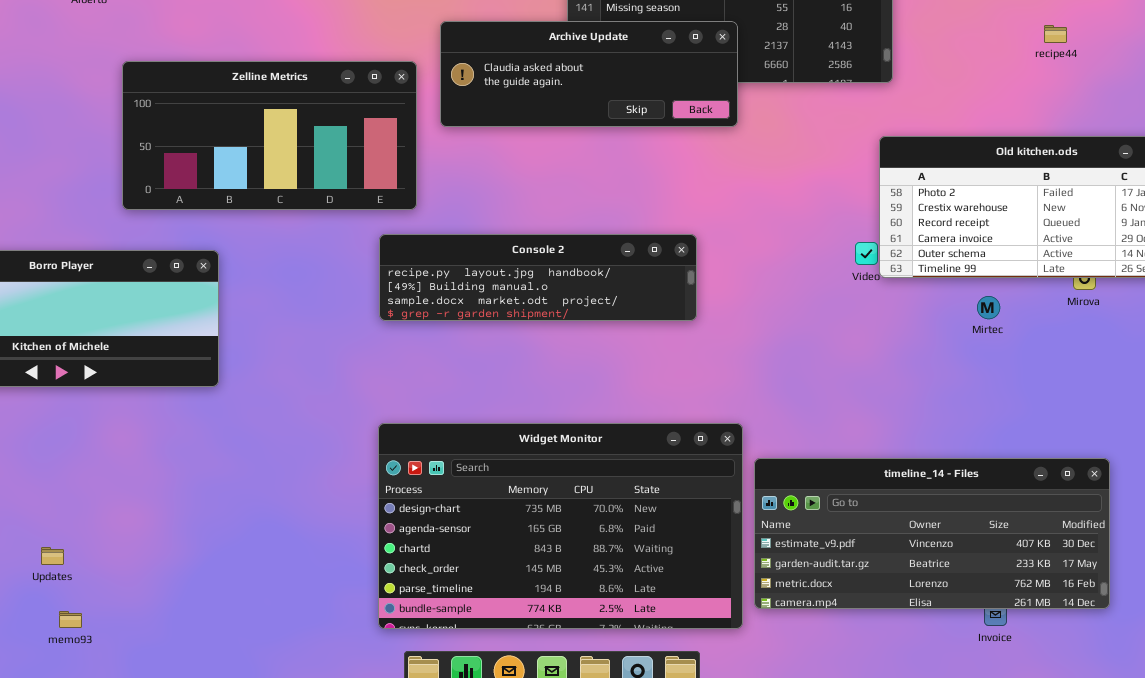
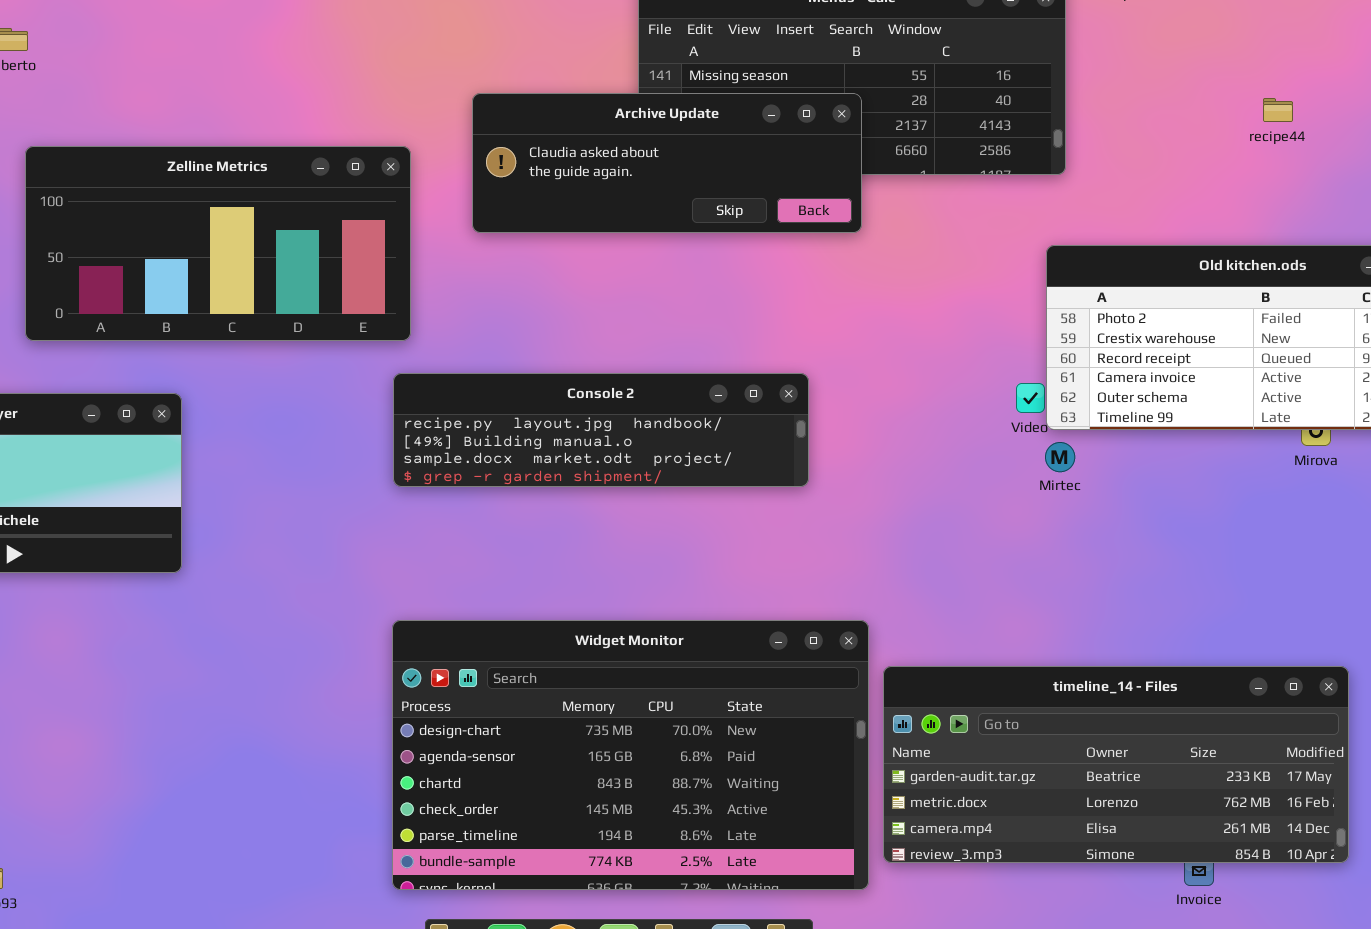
Zelline Metrics: [122,61,417,210] -> [25,146,411,341], moved
Mirtec: [977,296,1000,319] -> [1045,442,1075,472], moved
timeline_14 - Files: [754,458,1110,609] -> [883,666,1349,863], scrolled down 1 row

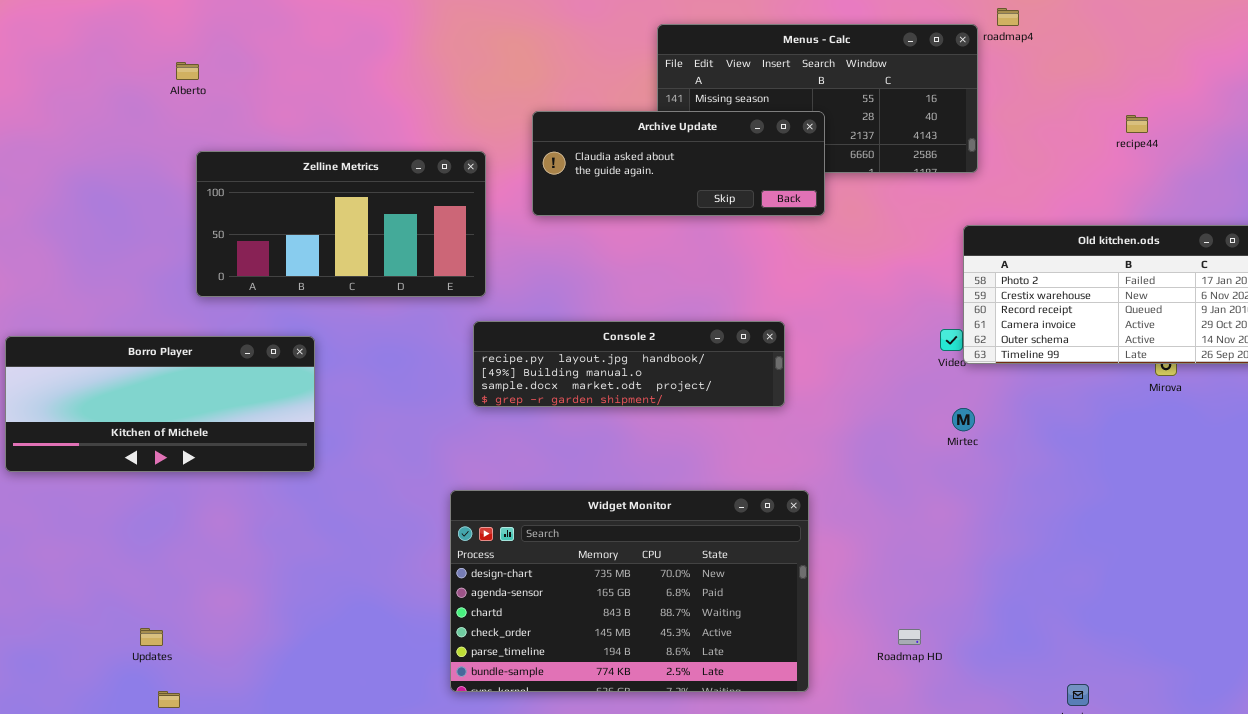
Mirtec: [1045,442,1075,472] -> [952,408,975,431], moved
Widget Monitor: [392,620,869,890] -> [450,490,809,692], moved
timeline_14 - Files: [883,666,1349,863] -> none, closed

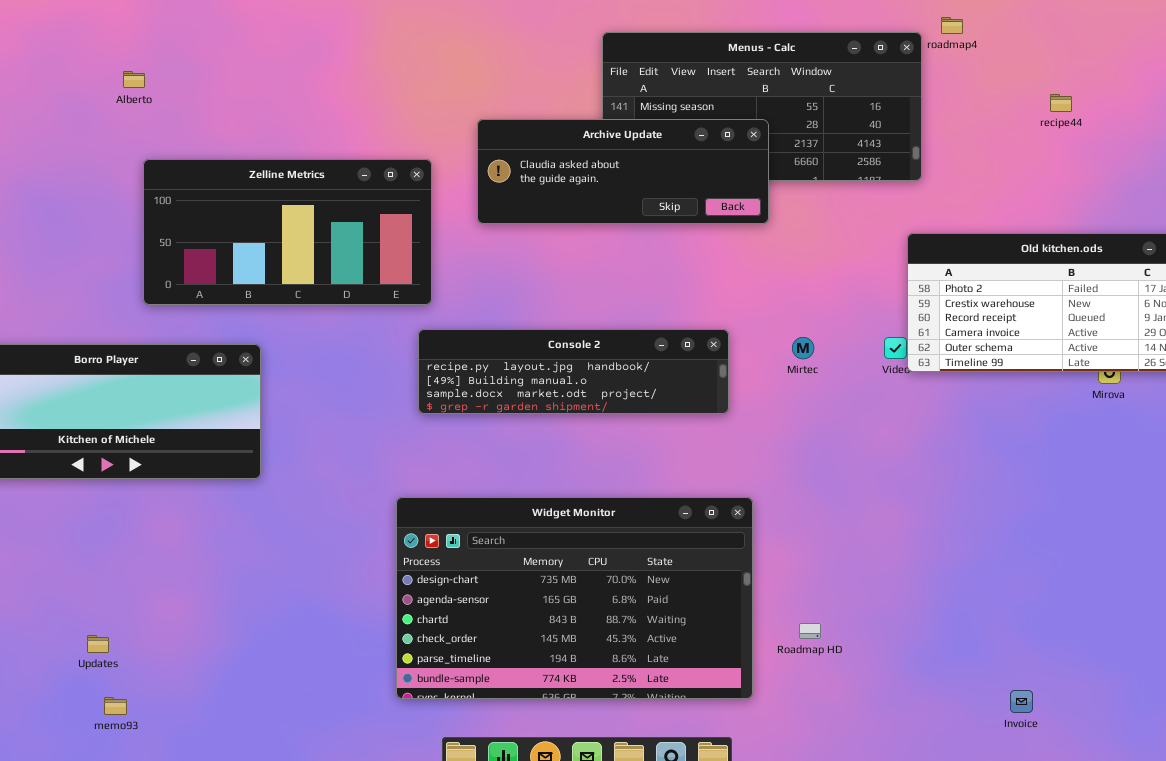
recipe44: [1126,115,1148,133] -> [1050,94,1072,112], moved
Mirtec: [952,408,975,431] -> [792,337,814,359], moved
Roadmap HD: [898,629,921,645] -> [799,623,821,639], moved

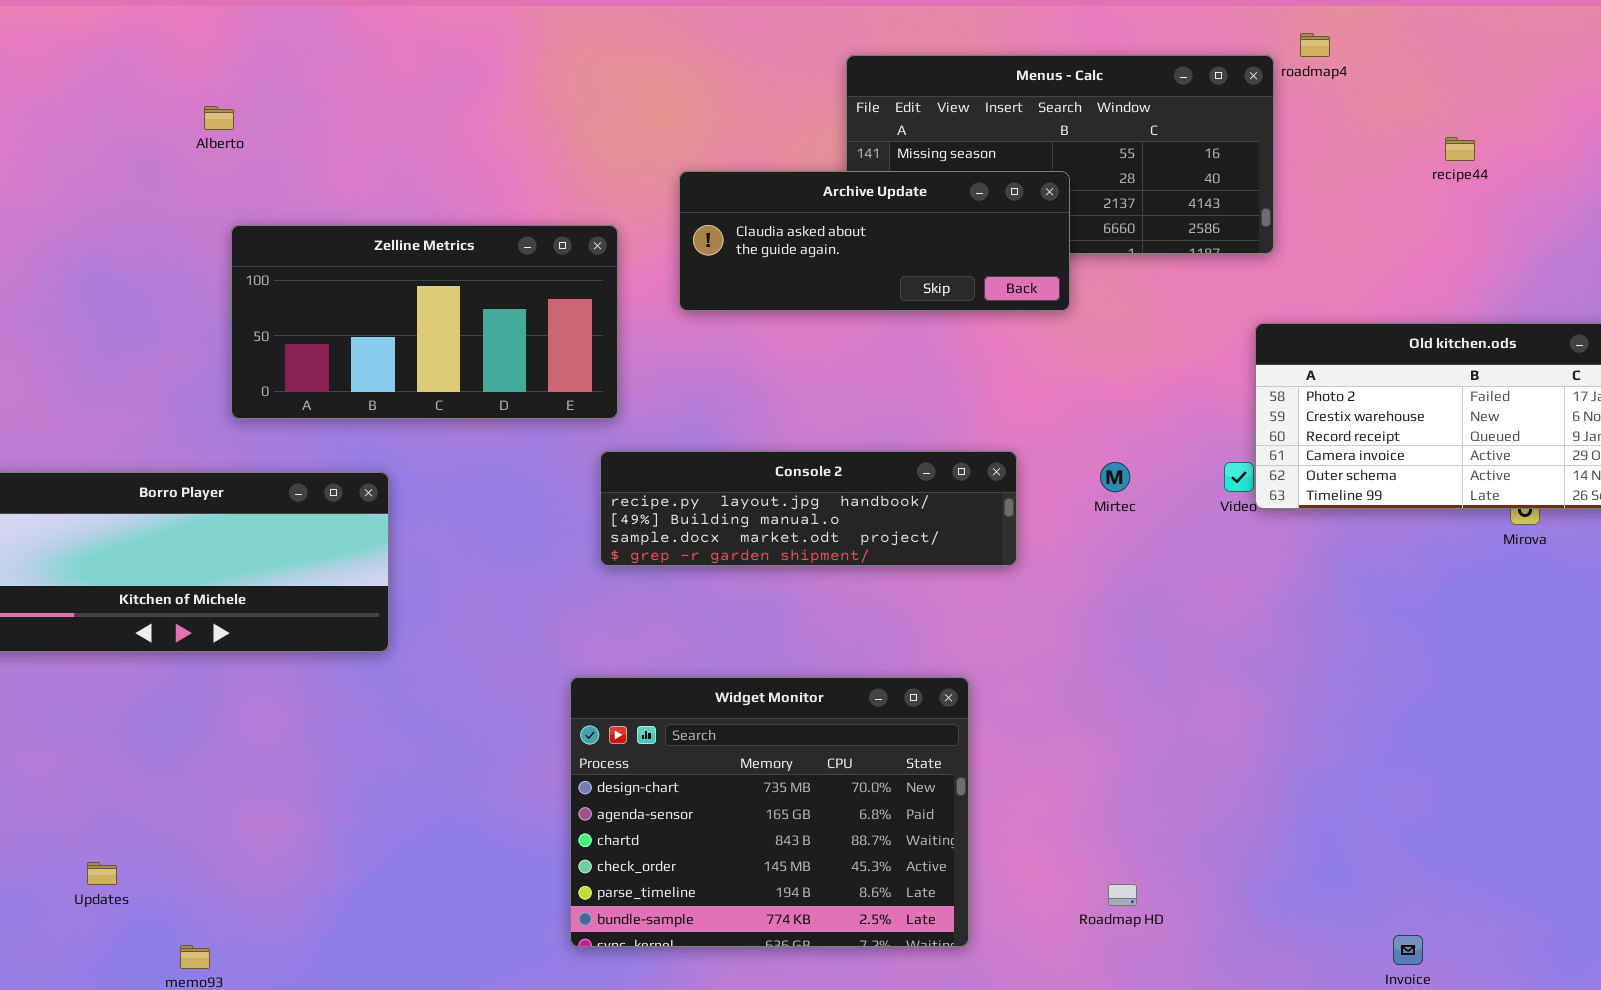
Widget Monitor: [396,497,753,699] -> [570,677,969,947], resized
Roadmap HD: [799,623,821,639] -> [1108,884,1137,906], moved
Updates: [87,635,109,653] -> [87,862,117,885], moved

